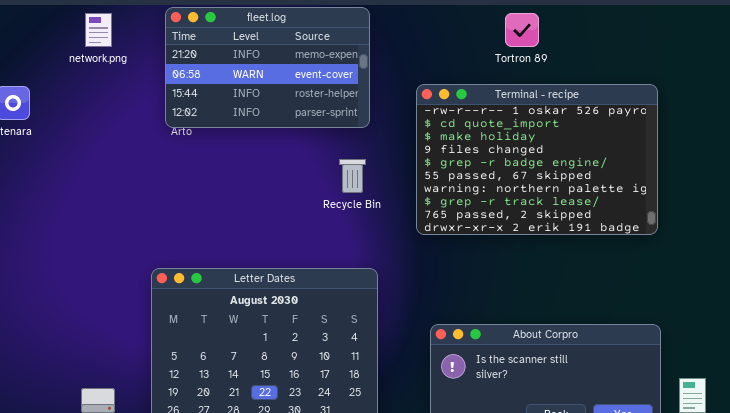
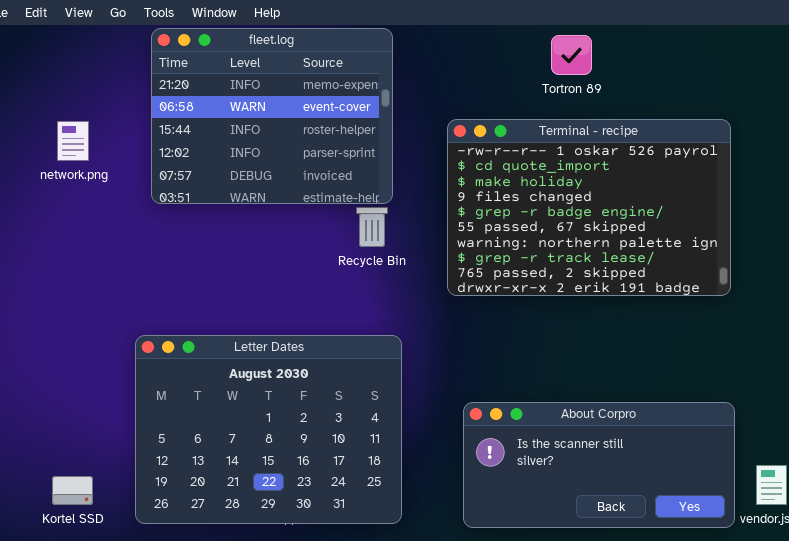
fleet.log: [165,7,370,128] -> [151,28,393,204], resized
network.png: [85,13,112,47] -> [57,121,89,161], moved

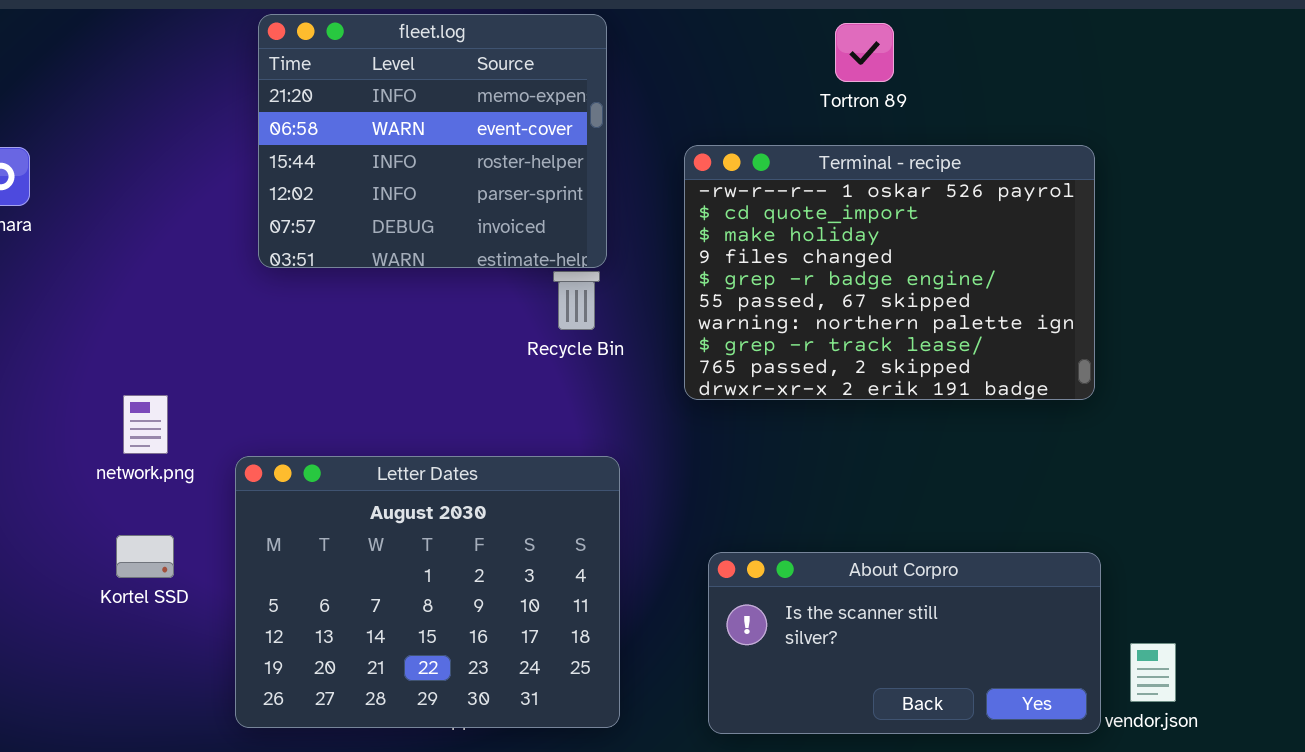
network.png: [57,121,89,161] -> [123,395,168,454], moved
Kortel SSD: [52,476,93,505] -> [116,535,174,578], moved

